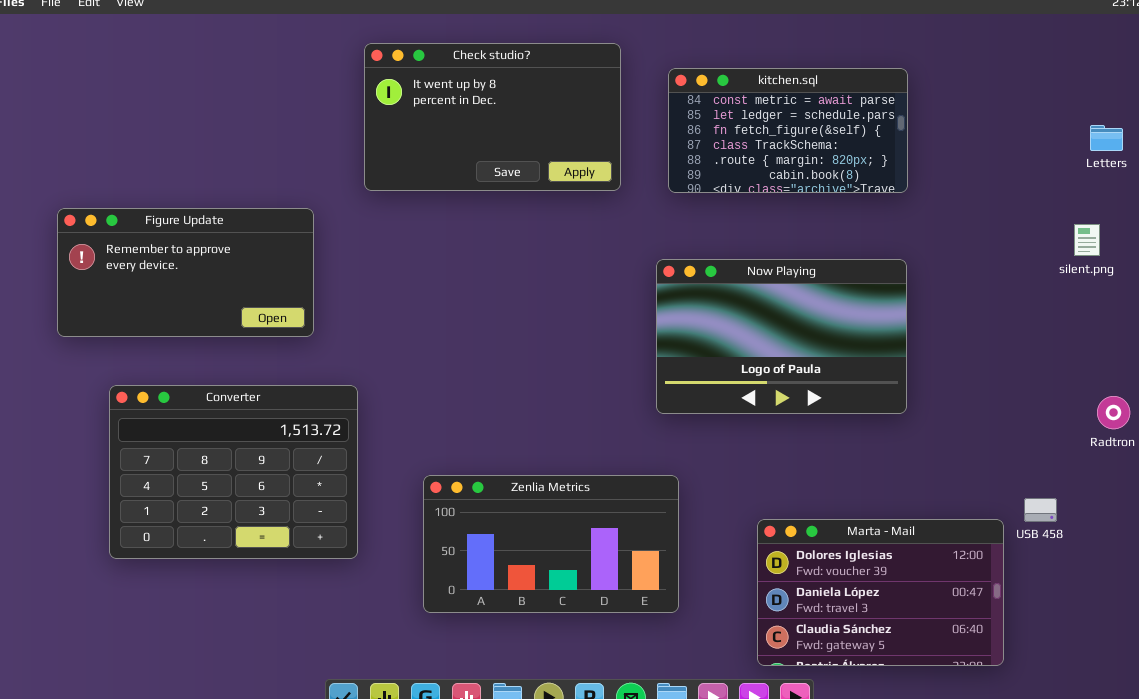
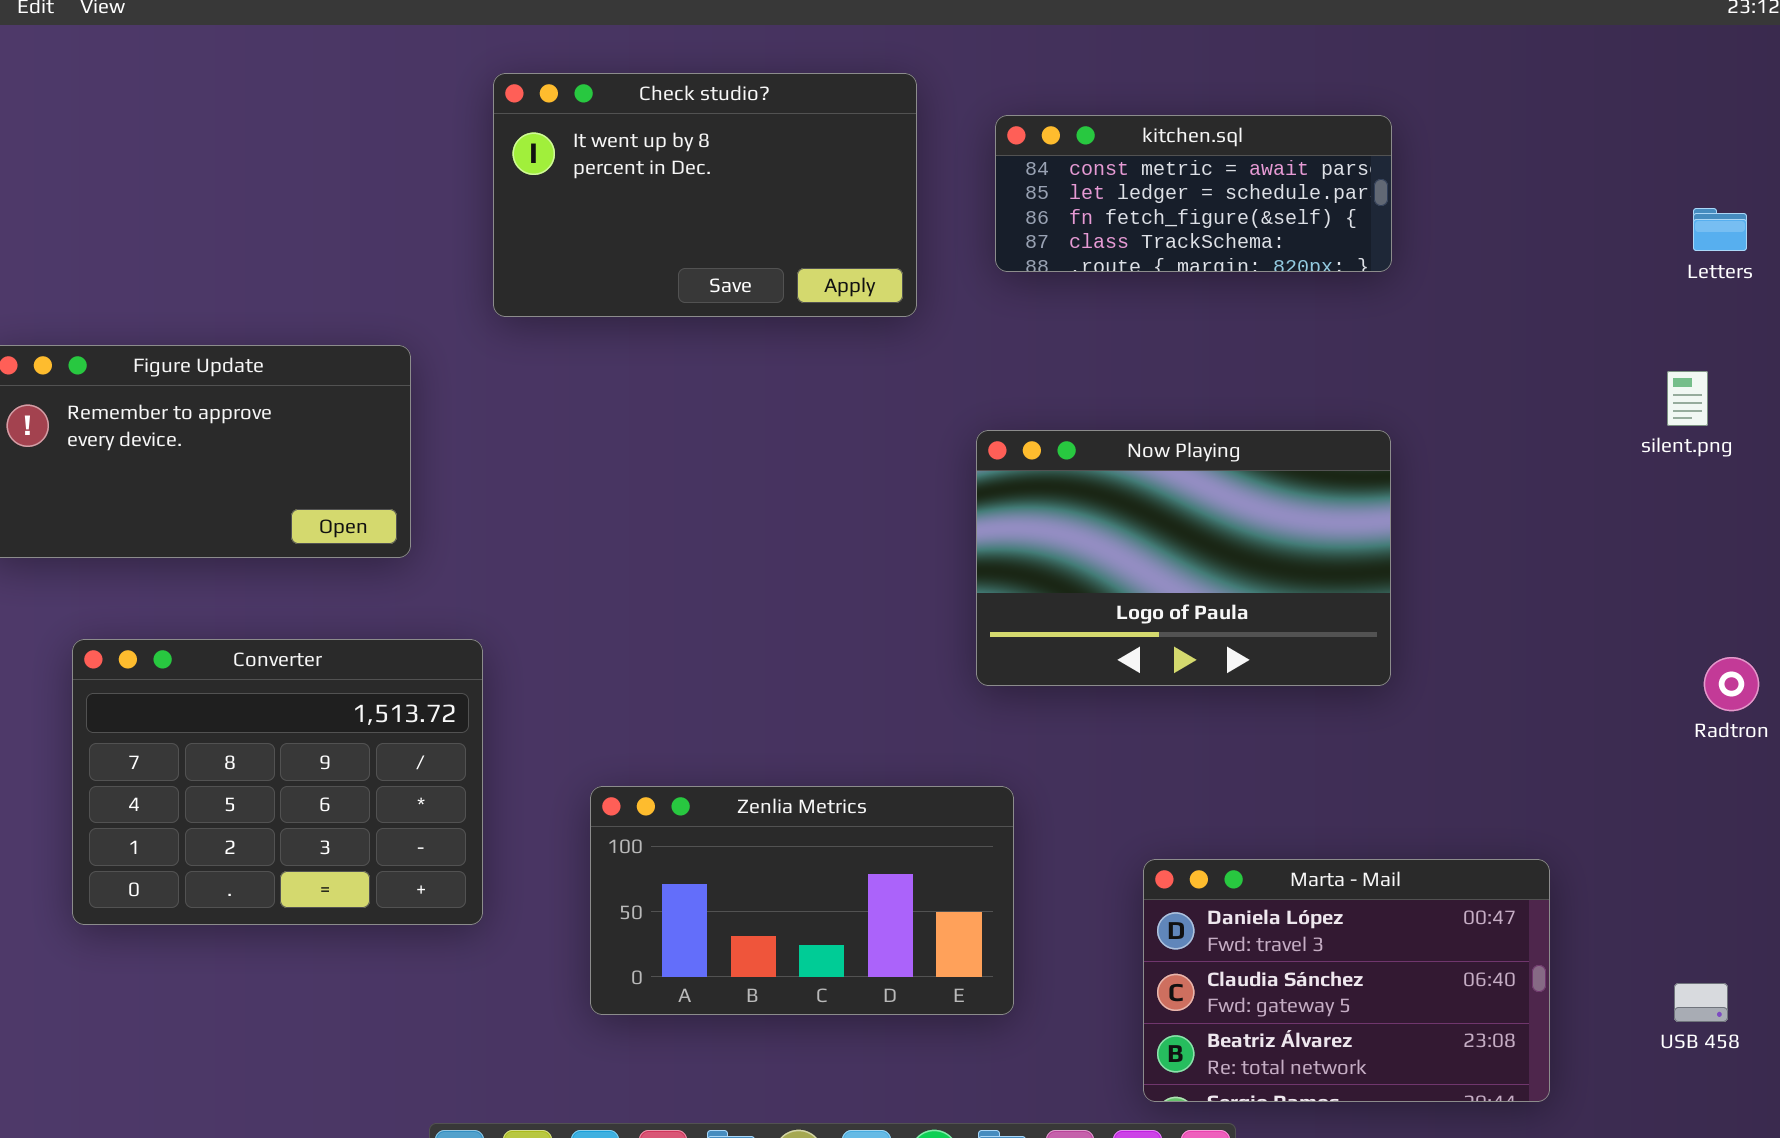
kitchen.sql: [668,68,908,193] -> [995,115,1392,272], resized
USB 458: [1024,498,1057,522] -> [1674,983,1728,1022], moved
Marta - Mail: [757,519,1004,666] -> [1143,859,1550,1102], scrolled down 1 row

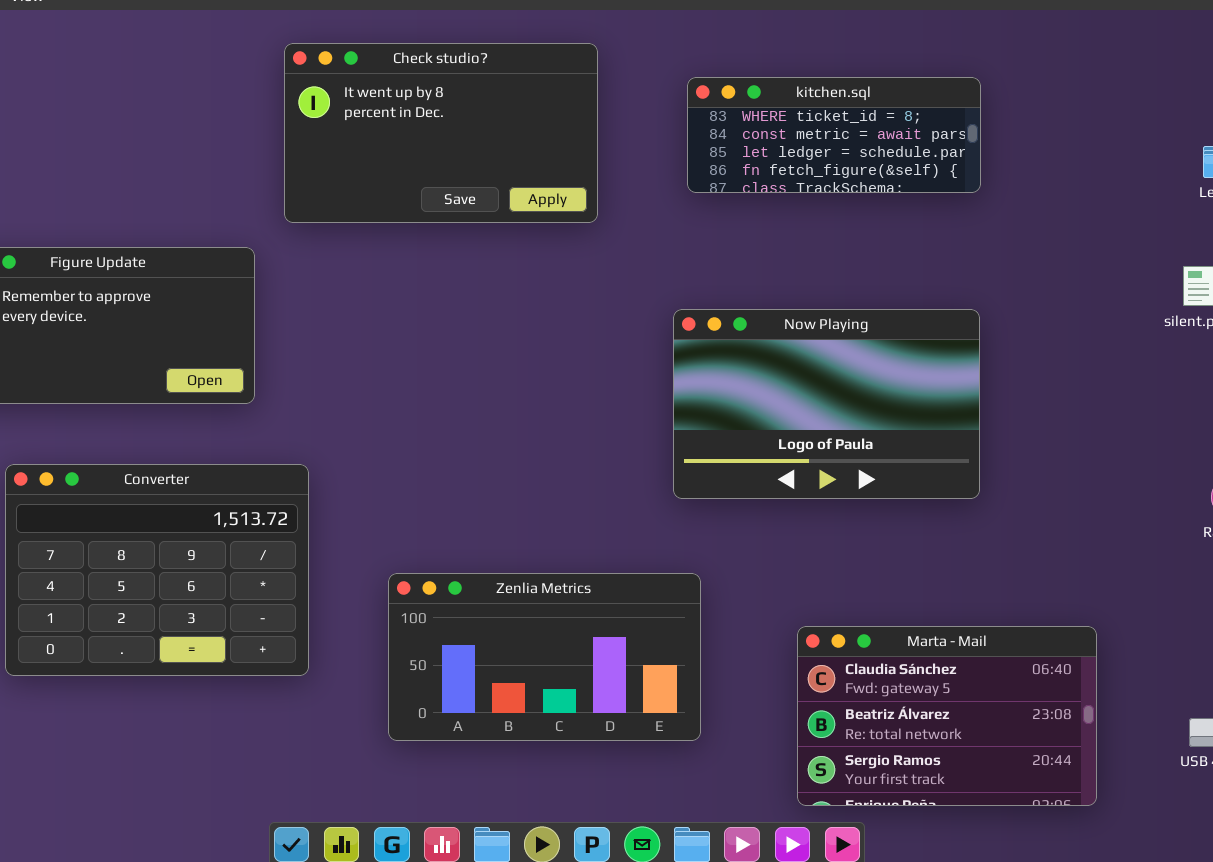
Check studio?: [493,73,917,317] -> [284,43,598,223], moved
kitchen.sql: [995,115,1392,272] -> [687,77,981,193], scrolled up 1 row
Marta - Mail: [1143,859,1550,1102] -> [797,626,1097,806], scrolled down 1 row

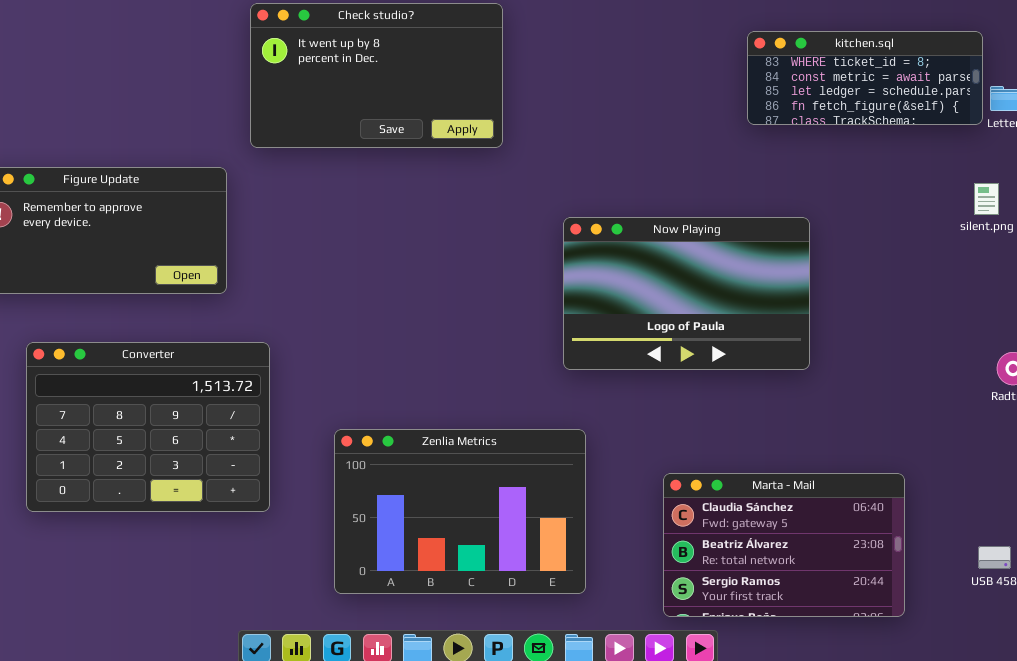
kitchen.sql: [687,77,981,193] -> [747,31,983,125], moved
Zenlia Metrics: [388,573,701,741] -> [334,429,586,594], resized

